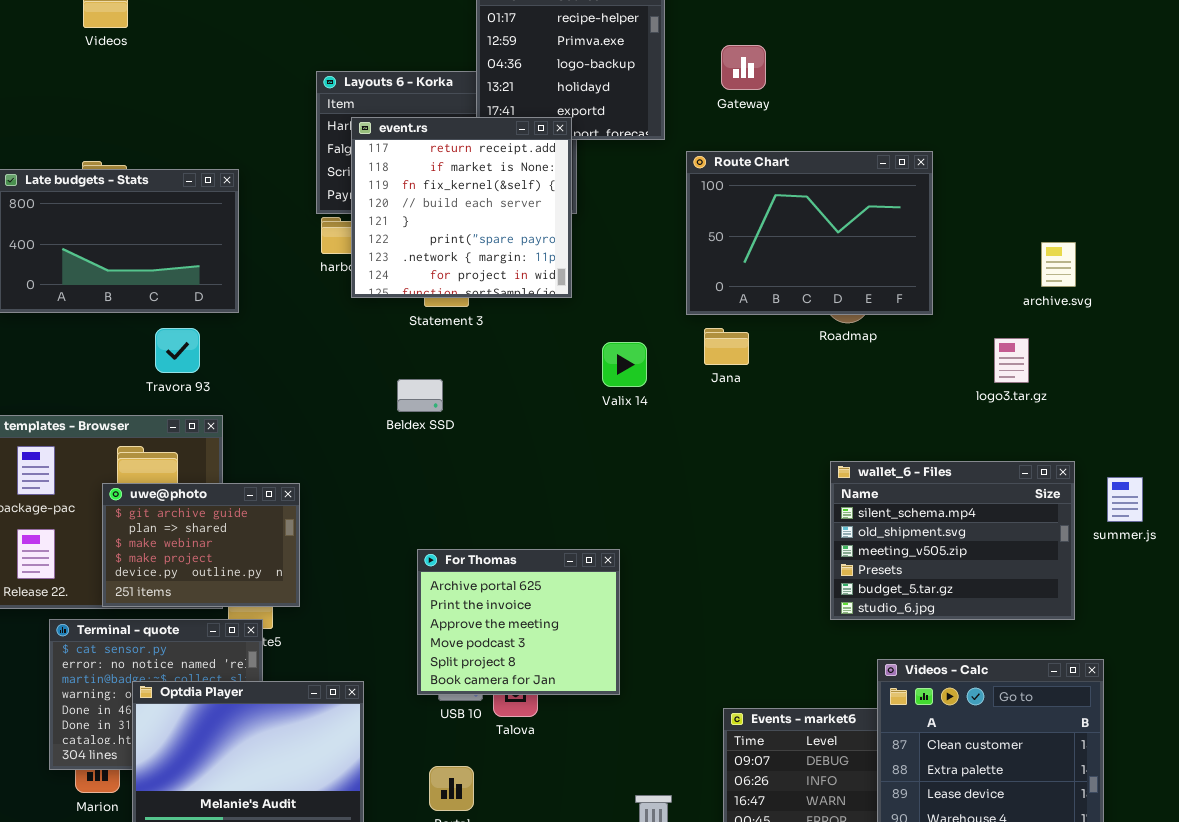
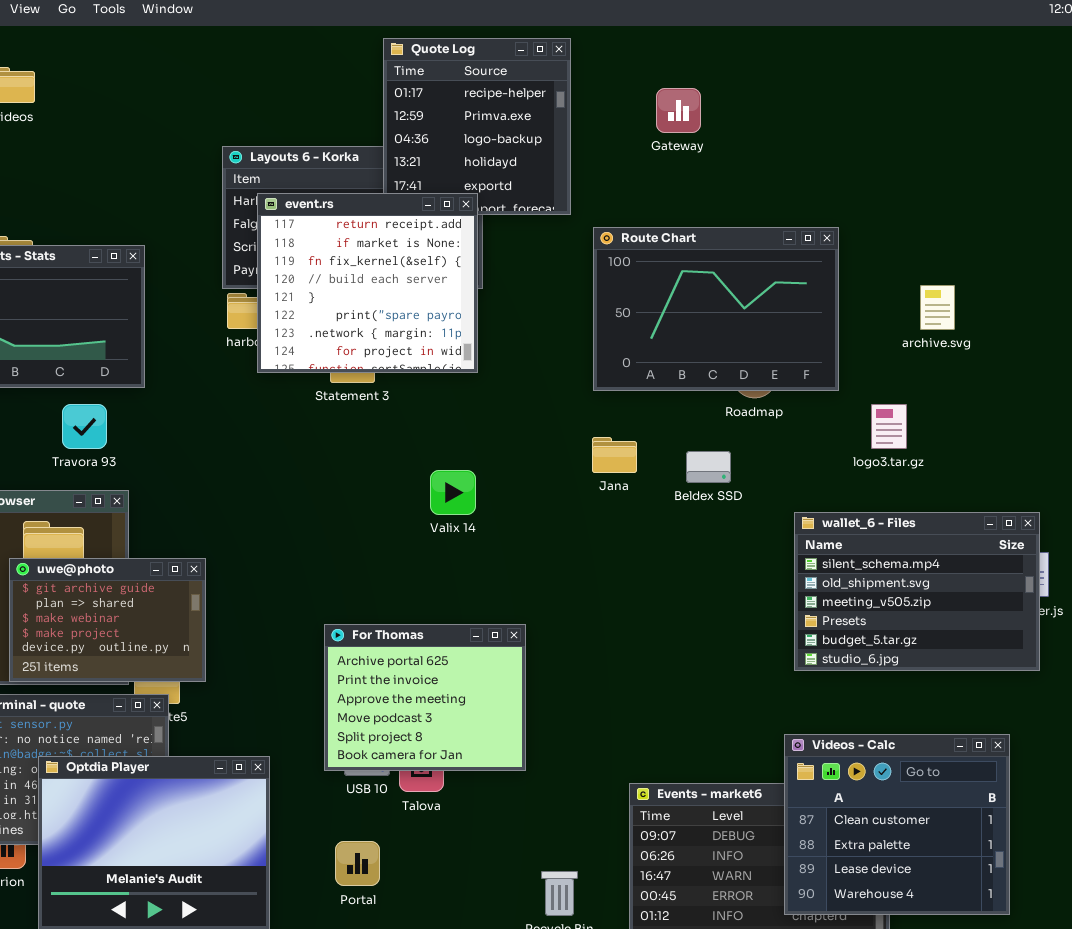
Gateway: [721,45,766,90] -> [656,88,701,133], moved
archive.svg: [1041,242,1076,287] -> [920,285,955,330], moved
Jana: [704,328,749,365] -> [592,437,637,473], moved
logo3.tar.gz: [994,338,1029,383] -> [871,404,907,449], moved
Valix 14: [602,342,647,387] -> [430,470,476,515], moved
Beldex SSD: [397,379,443,412] -> [686,451,731,483], moved
wallet_6 - Files: [830,461,1075,620] -> [794,512,1040,671], moved

